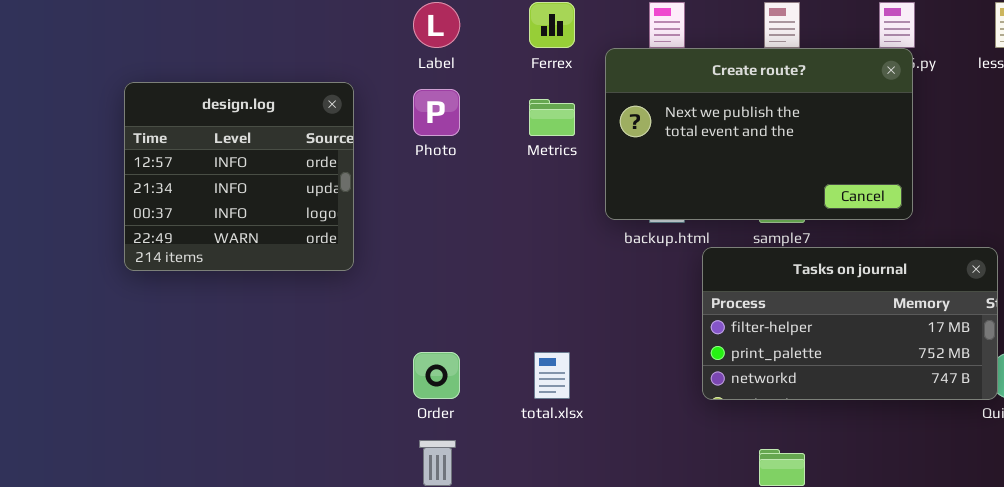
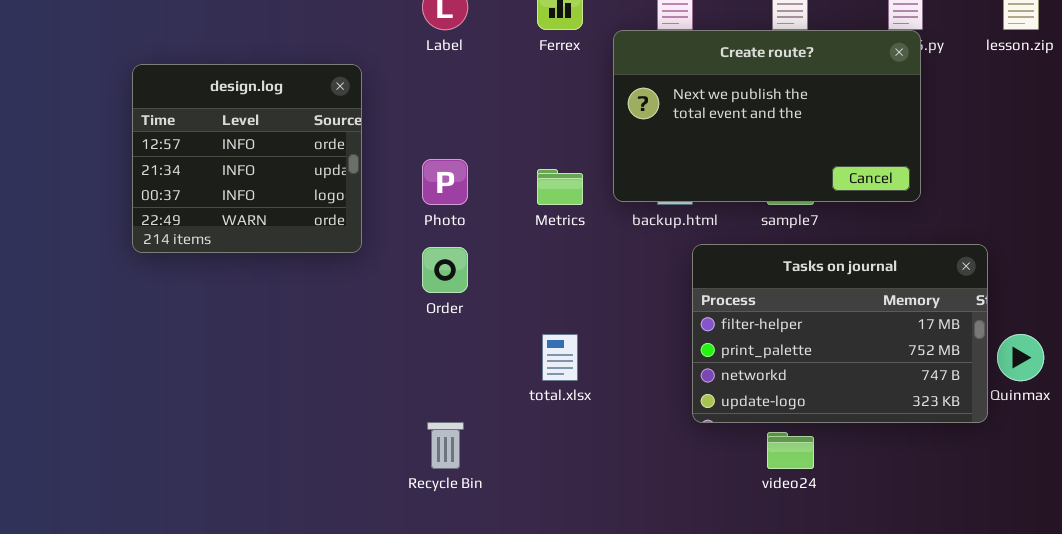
Photo: [413,89,460,136] -> [422,159,468,205], moved
Metrics: [529,99,575,136] -> [537,169,583,205], moved
Tasks on journal: [702,247,998,400] -> [692,244,988,423], moved, resized
Order: [413,352,460,399] -> [422,247,468,293], moved

